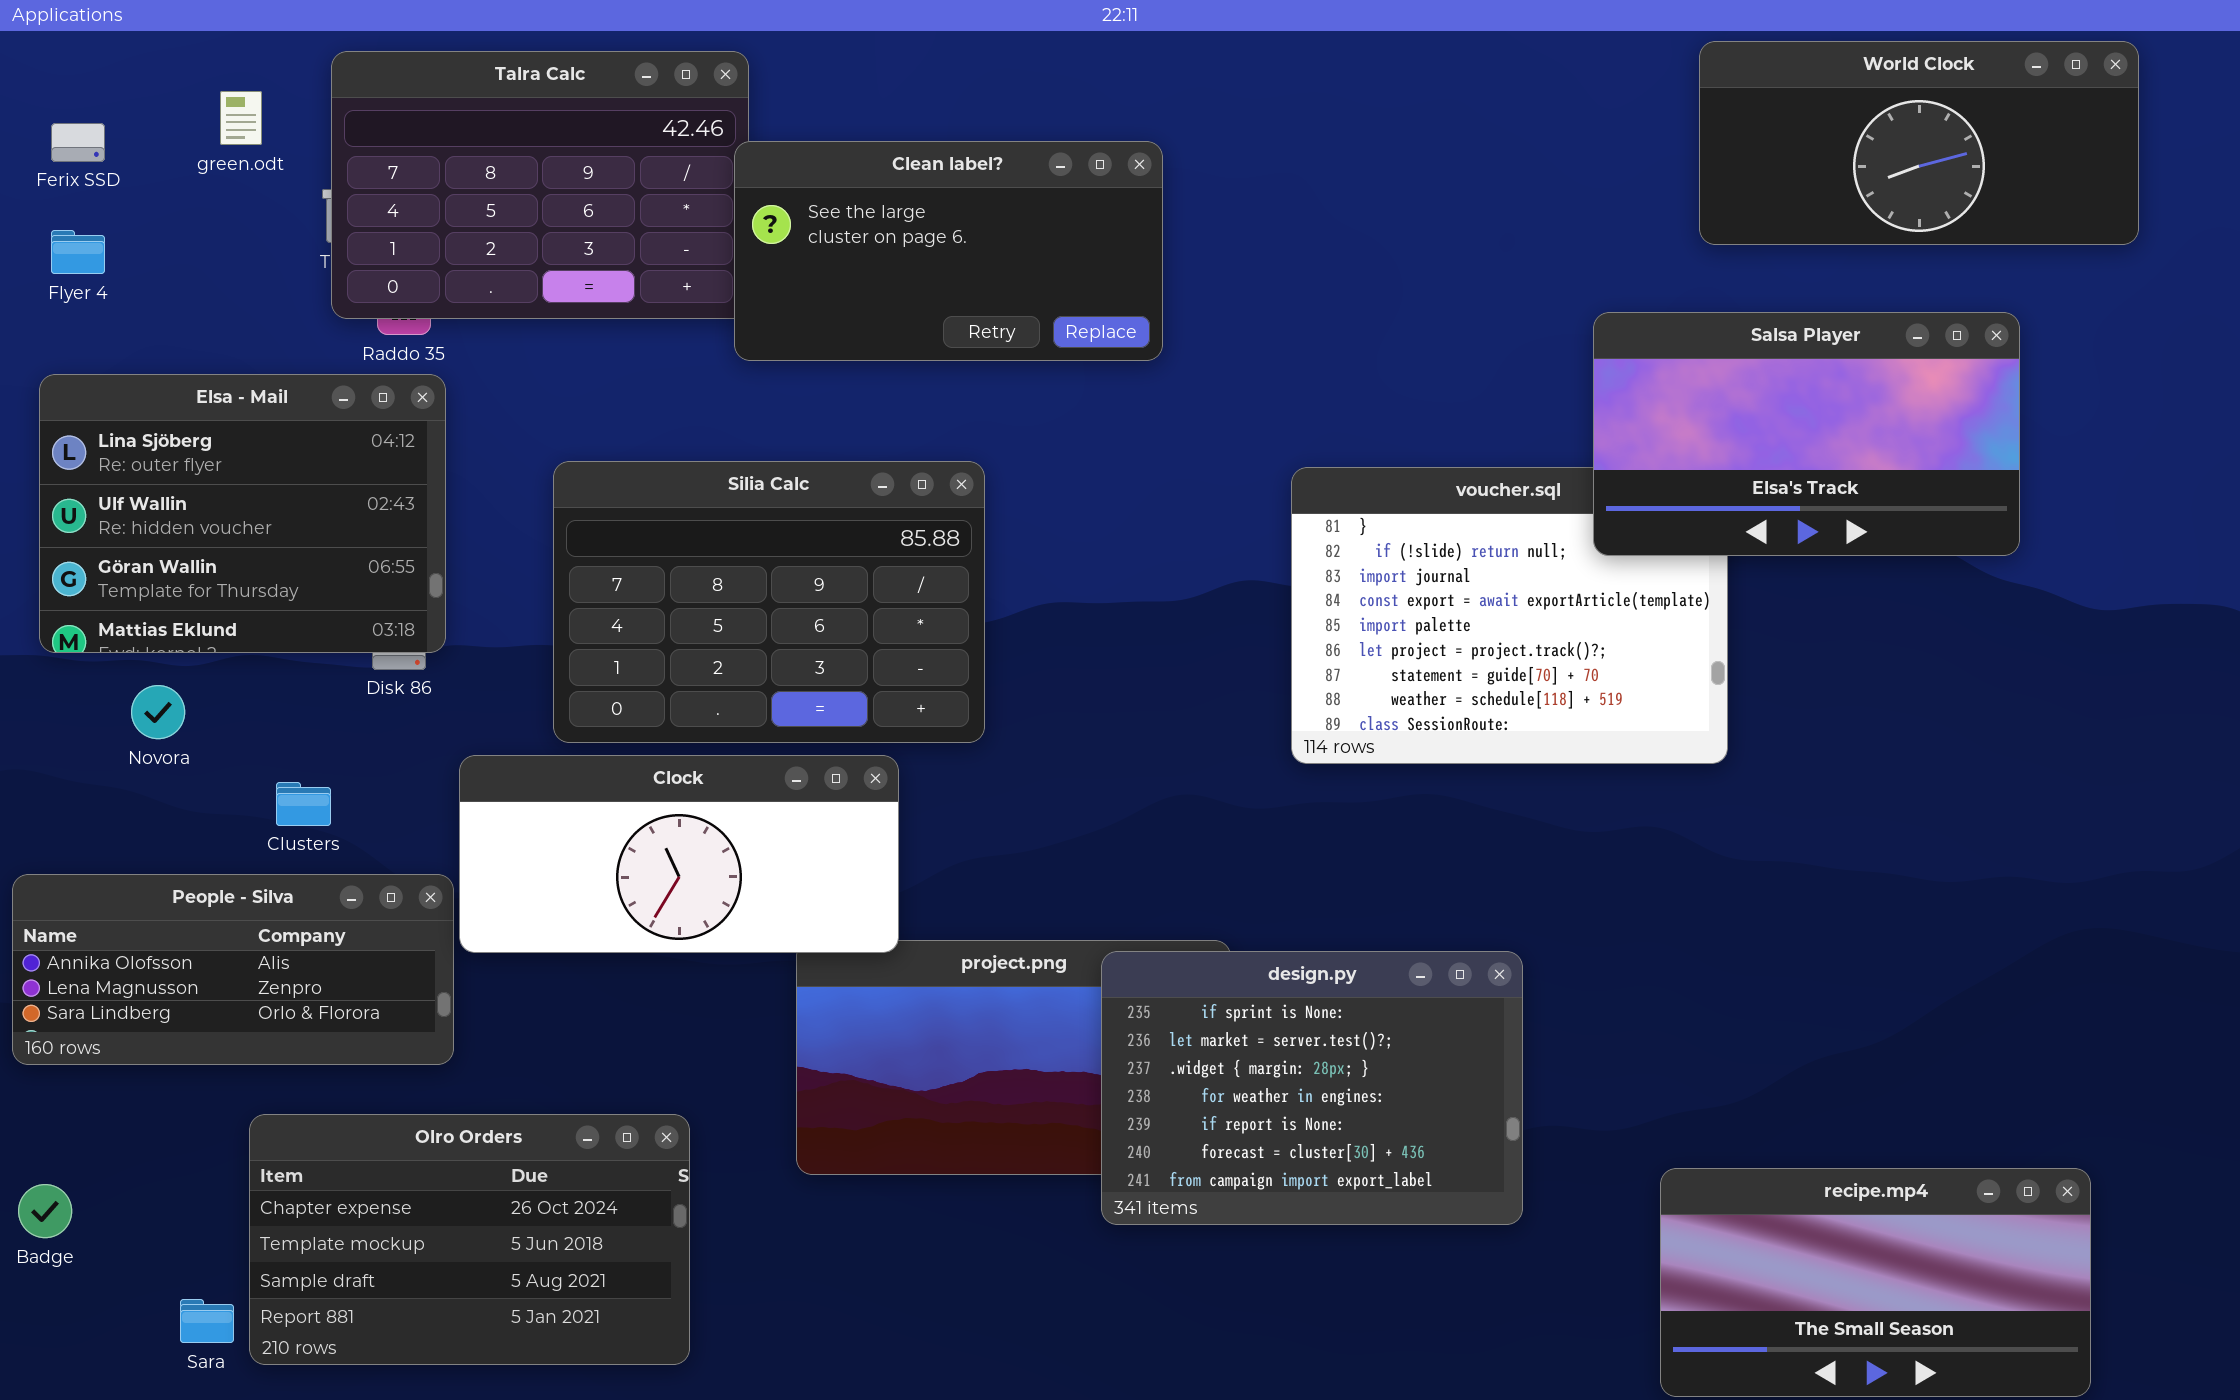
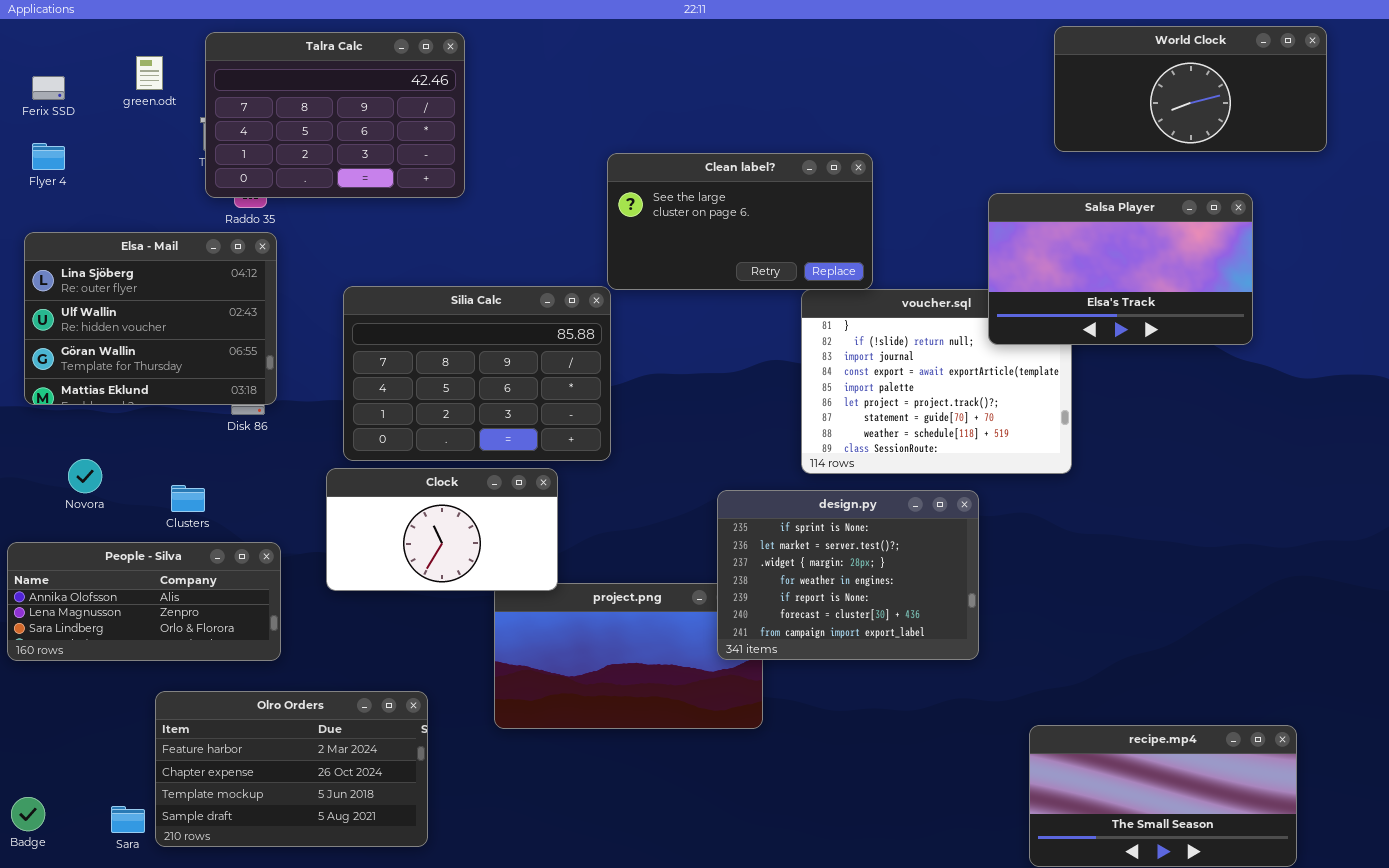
Clean label?: [734,141,1163,361] -> [607,153,873,290], moved
Novora: [131,685,185,739] -> [68,459,102,493], moved
Clock: [459,755,899,953] -> [326,468,558,591], resized
design.py: [1101,951,1523,1225] -> [717,490,979,660], moved
Olro Orders: [249,1114,690,1365] -> [155,691,428,847], scrolled up 1 row
Badge: [18,1184,72,1238] -> [11,797,45,831], moved

